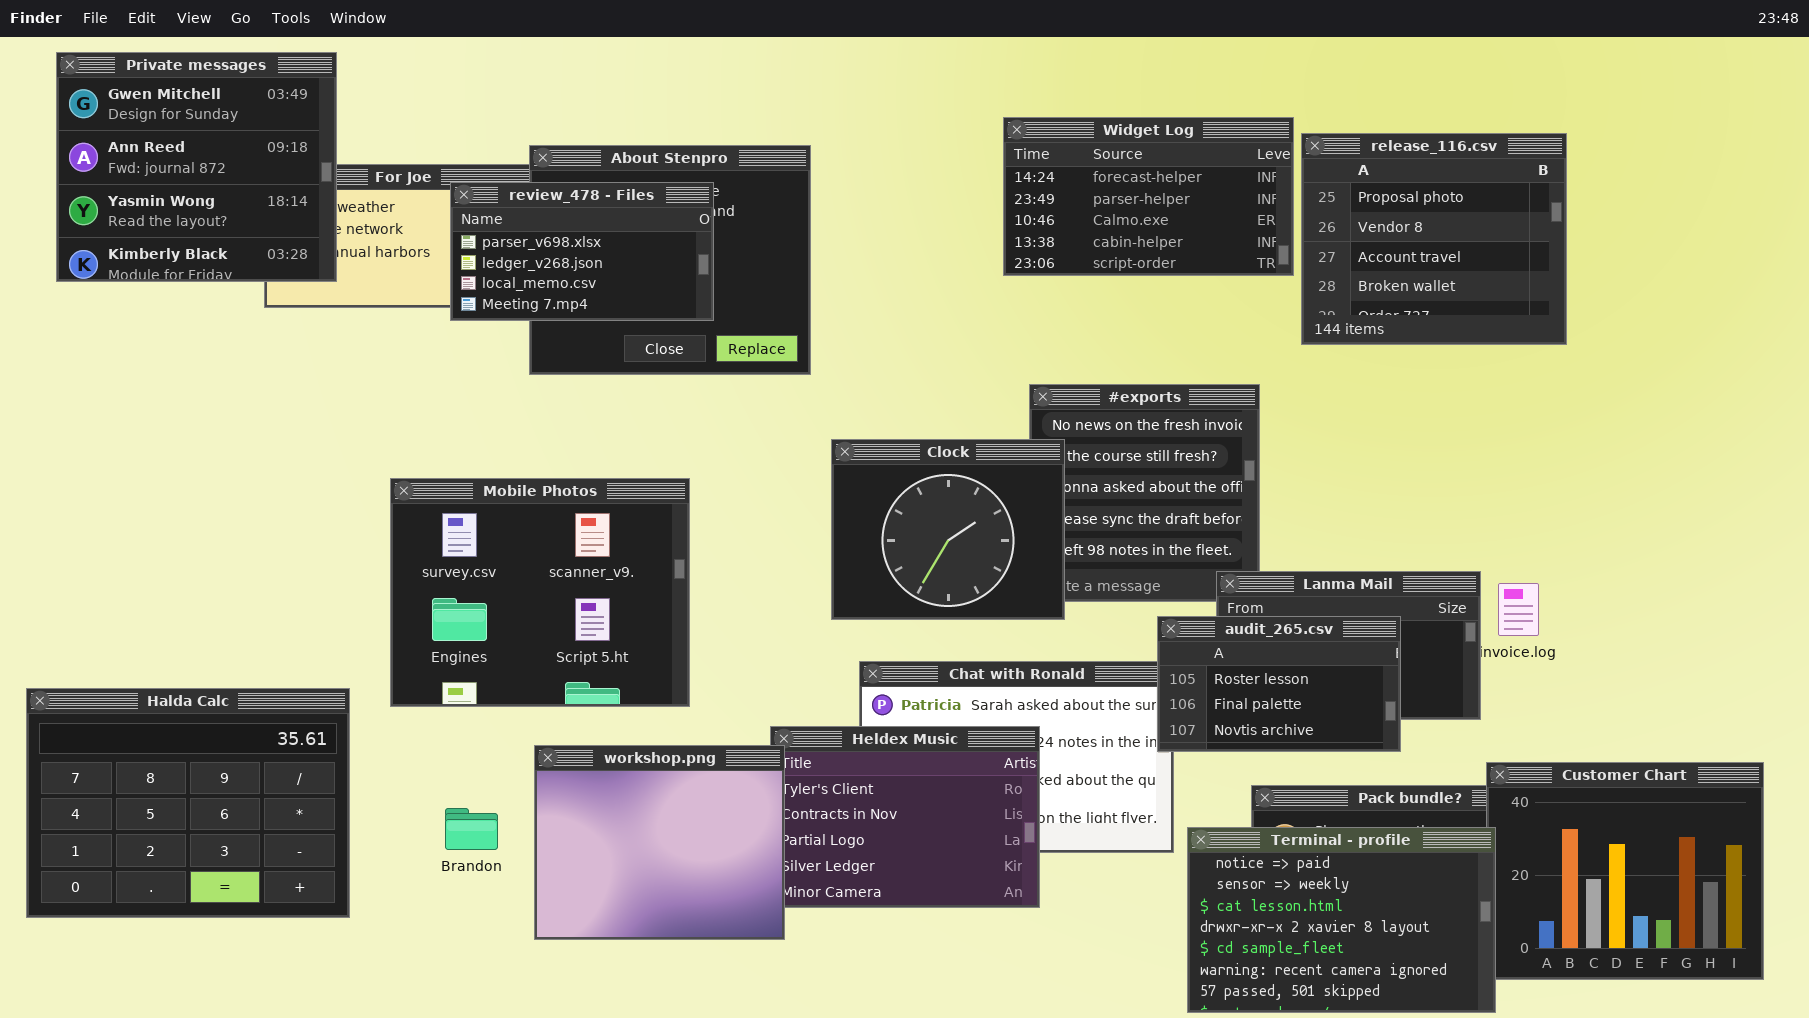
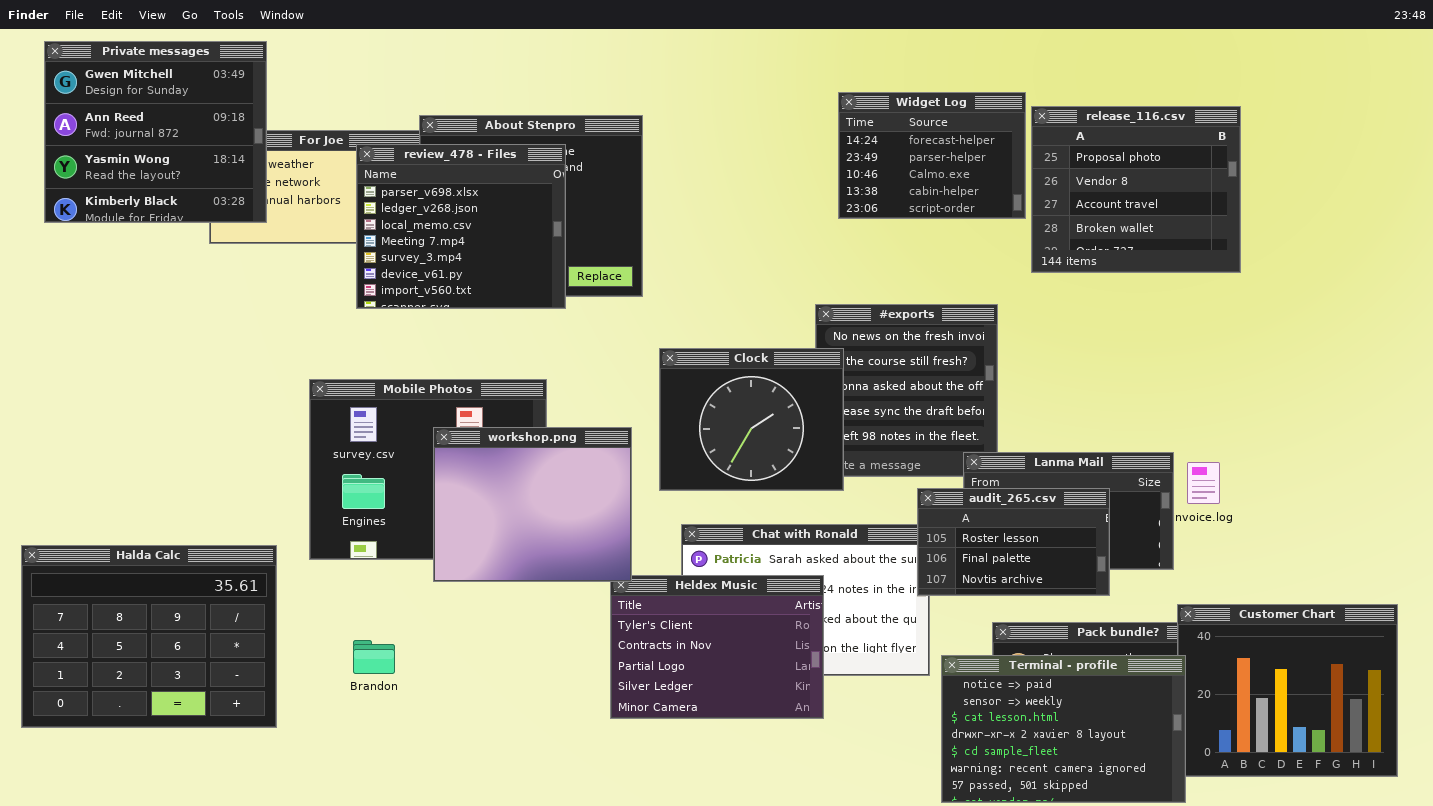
Widget Log: [1003,117,1294,276] -> [838,92,1026,219], resized
review_478 - Files: [450,182,714,321] -> [356,144,566,309], resized
workshop.png: [534,745,785,940] -> [433,427,632,582], moved

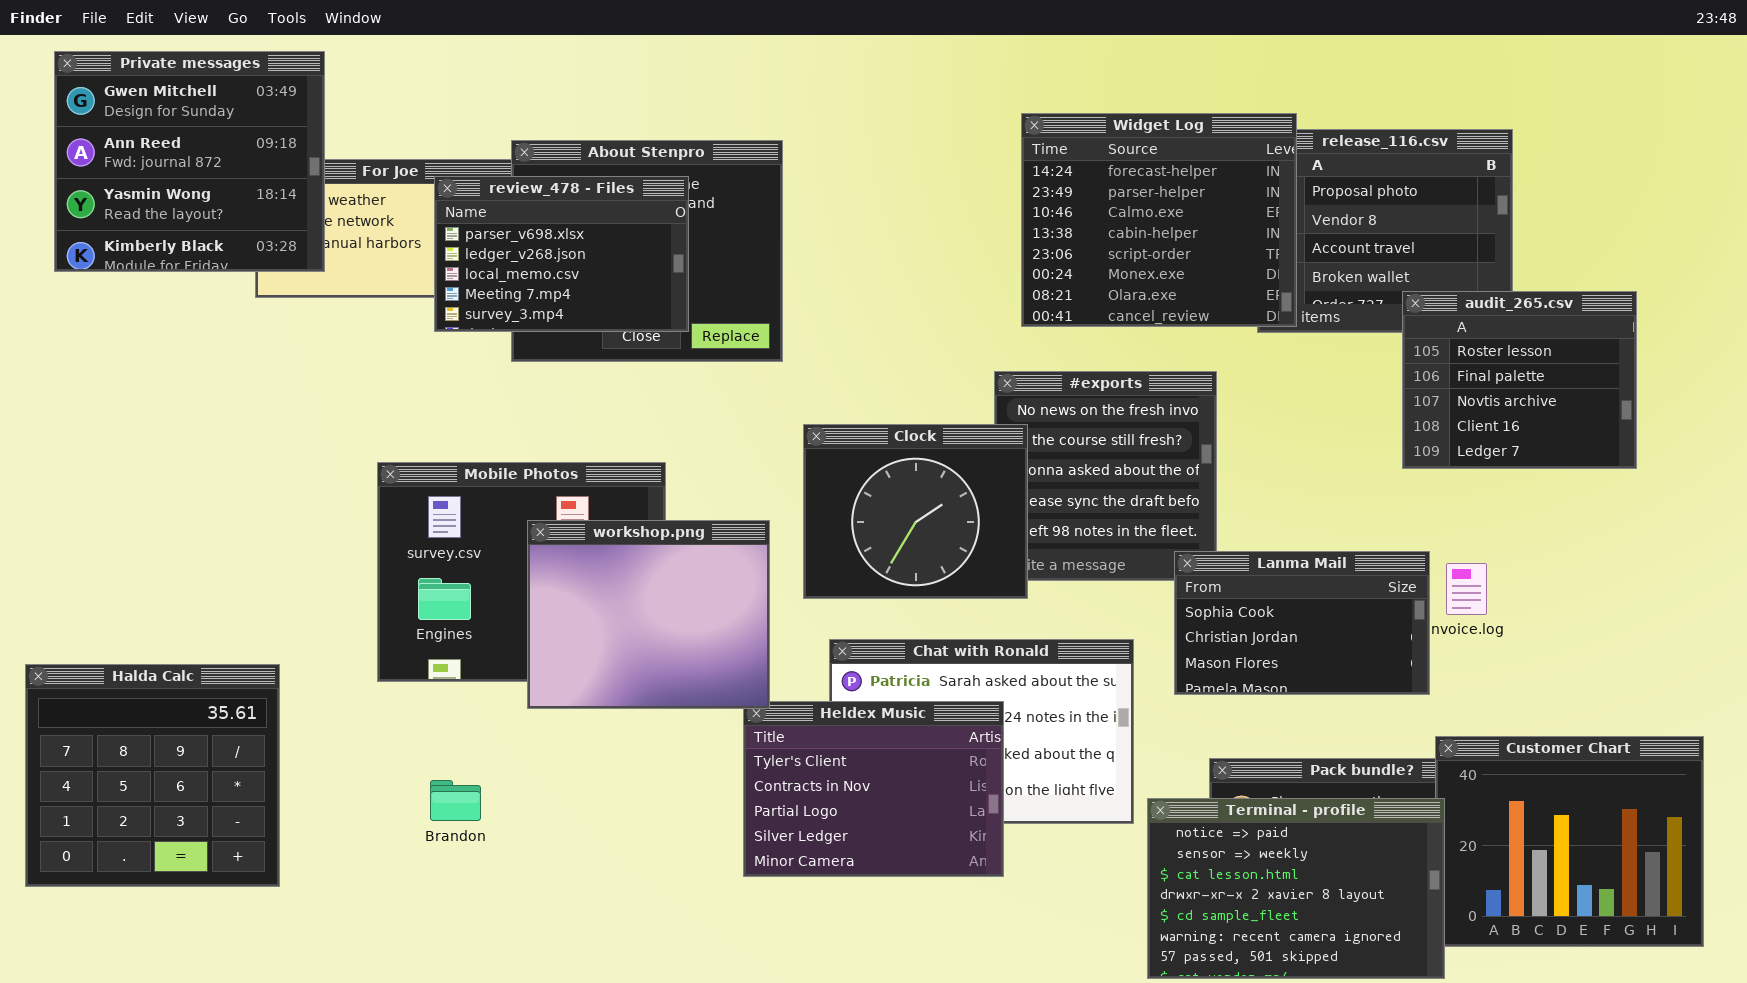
Widget Log: [838,92,1026,219] -> [1021,113,1297,327], resized
review_478 - Files: [356,144,566,309] -> [434,176,689,332], resized
audit_265.csv: [917,488,1110,596] -> [1402,291,1637,469], moved, resized
Halda Calc: [21,545,277,728] -> [25,664,280,887], resized

